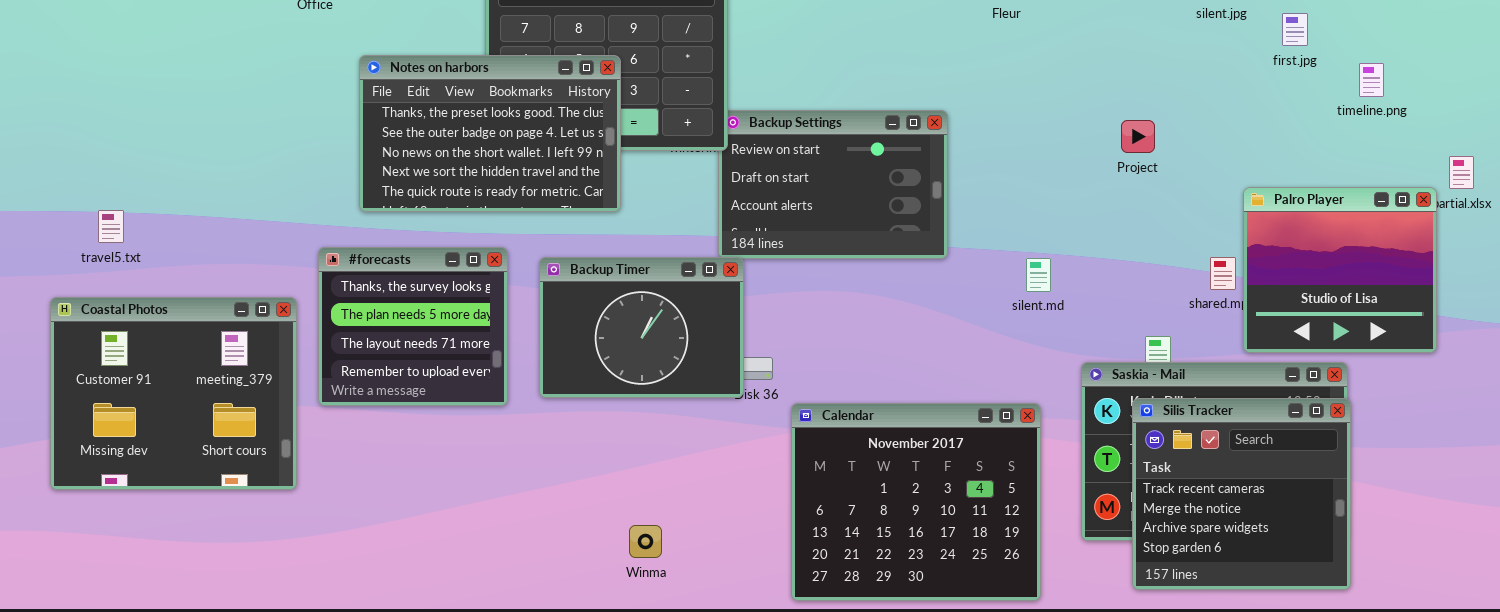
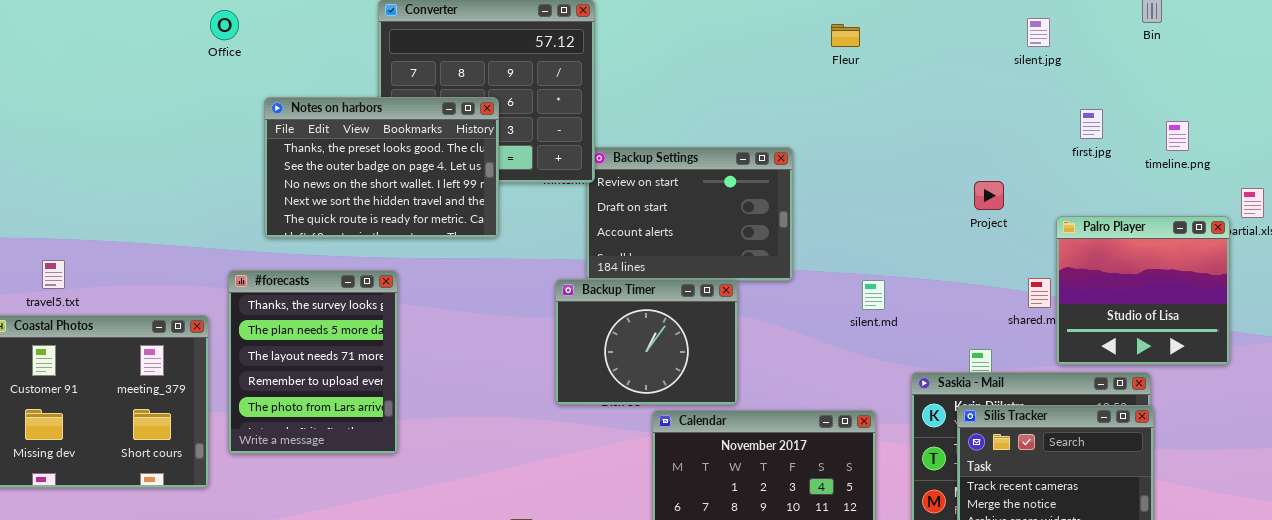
first.jpg: [1282,13,1308,46] -> [1080,109,1103,139], moved
timeline.png: [1359,63,1384,97] -> [1166,121,1189,151], moved
Project: [1121,120,1155,153] -> [974,181,1004,210], moved
travel5.txt: [98,210,124,243] -> [42,260,65,289], moved
#forecasts: [318,247,508,406] -> [228,270,398,454], resized
Backup Timer: [539,257,744,398] -> [555,279,738,405], moved

